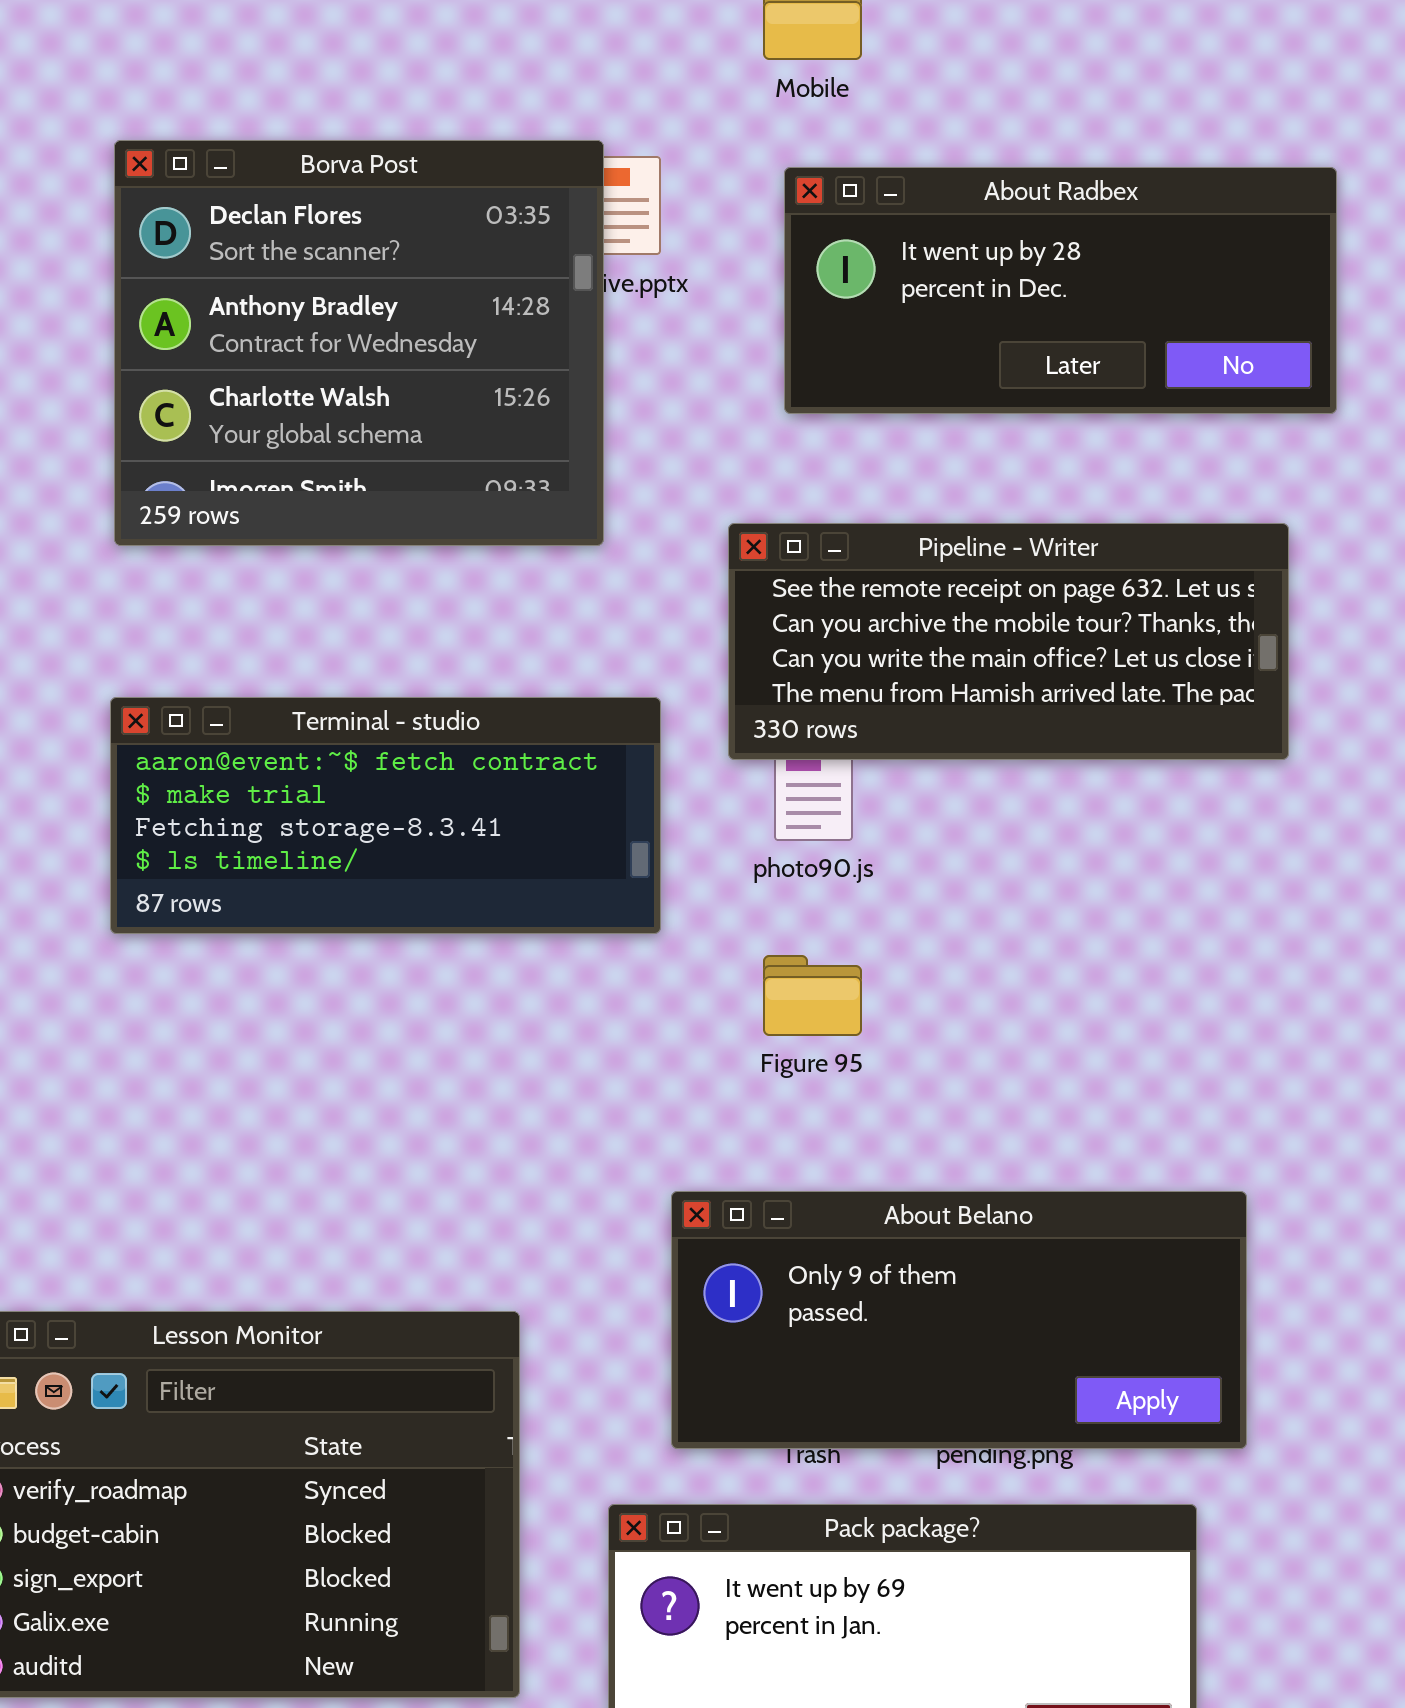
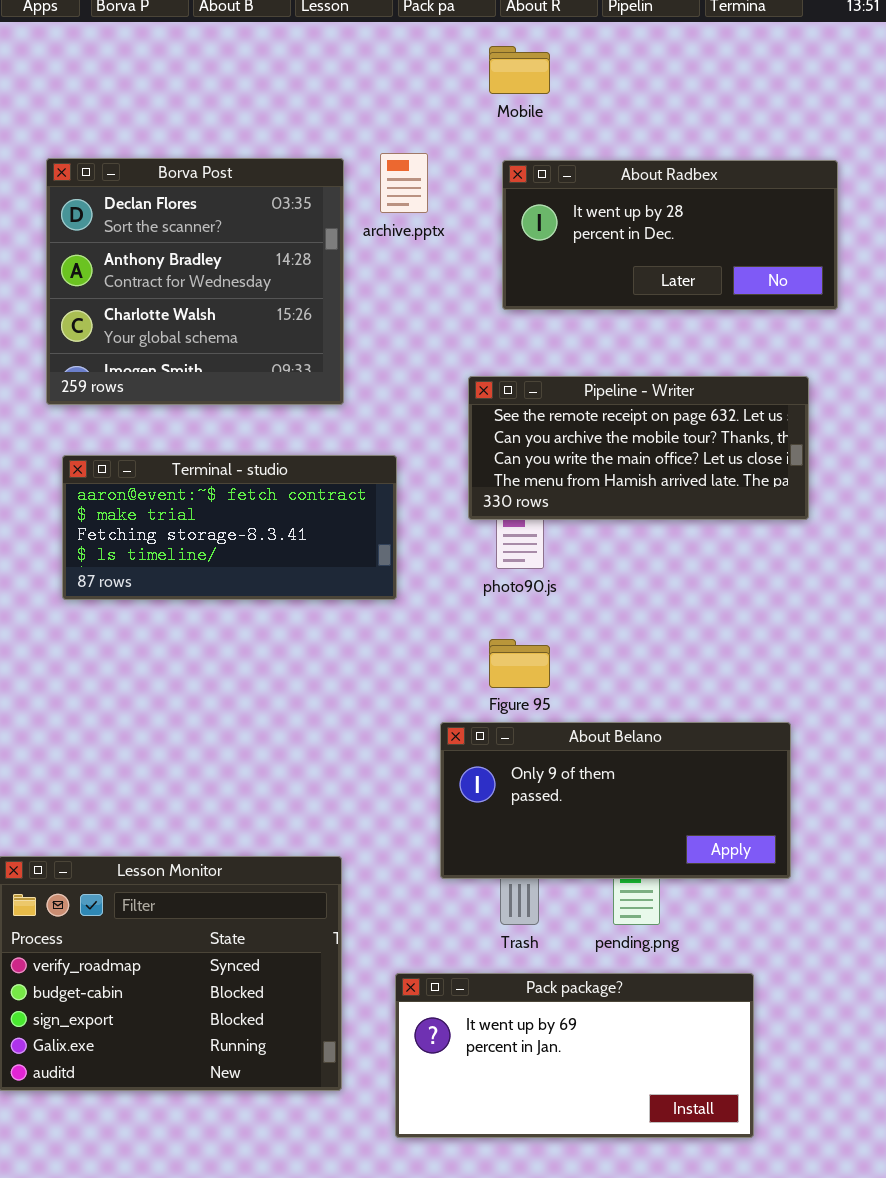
Borva Post: [114,140,604,546] -> [46,158,344,405], moved
Terminal - studio: [110,697,661,934] -> [62,455,397,600], moved
About Belano: [671,1191,1247,1449] -> [440,722,791,879], moved

